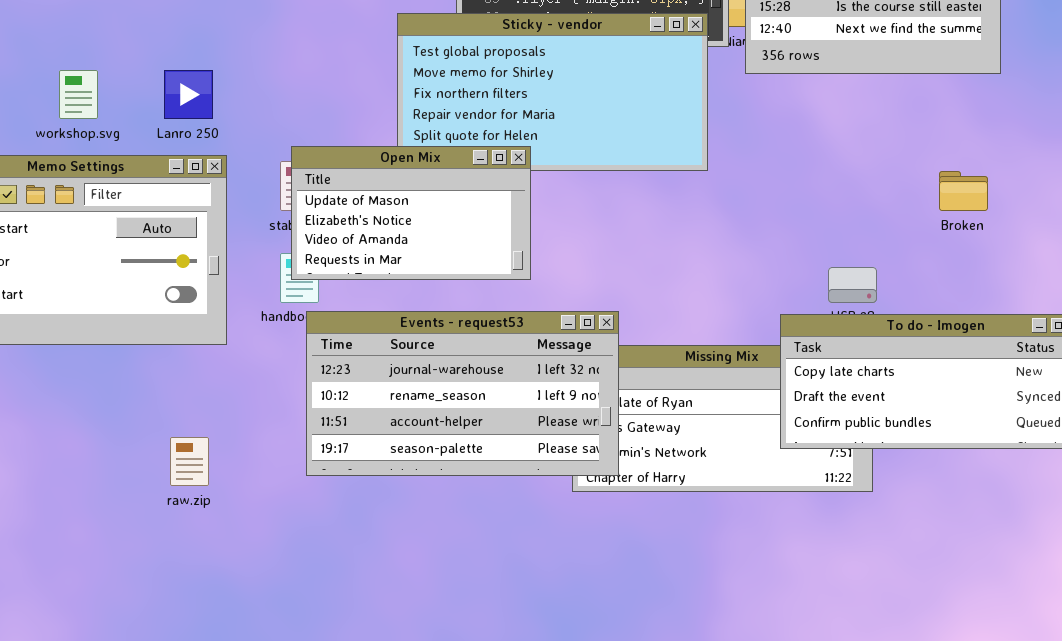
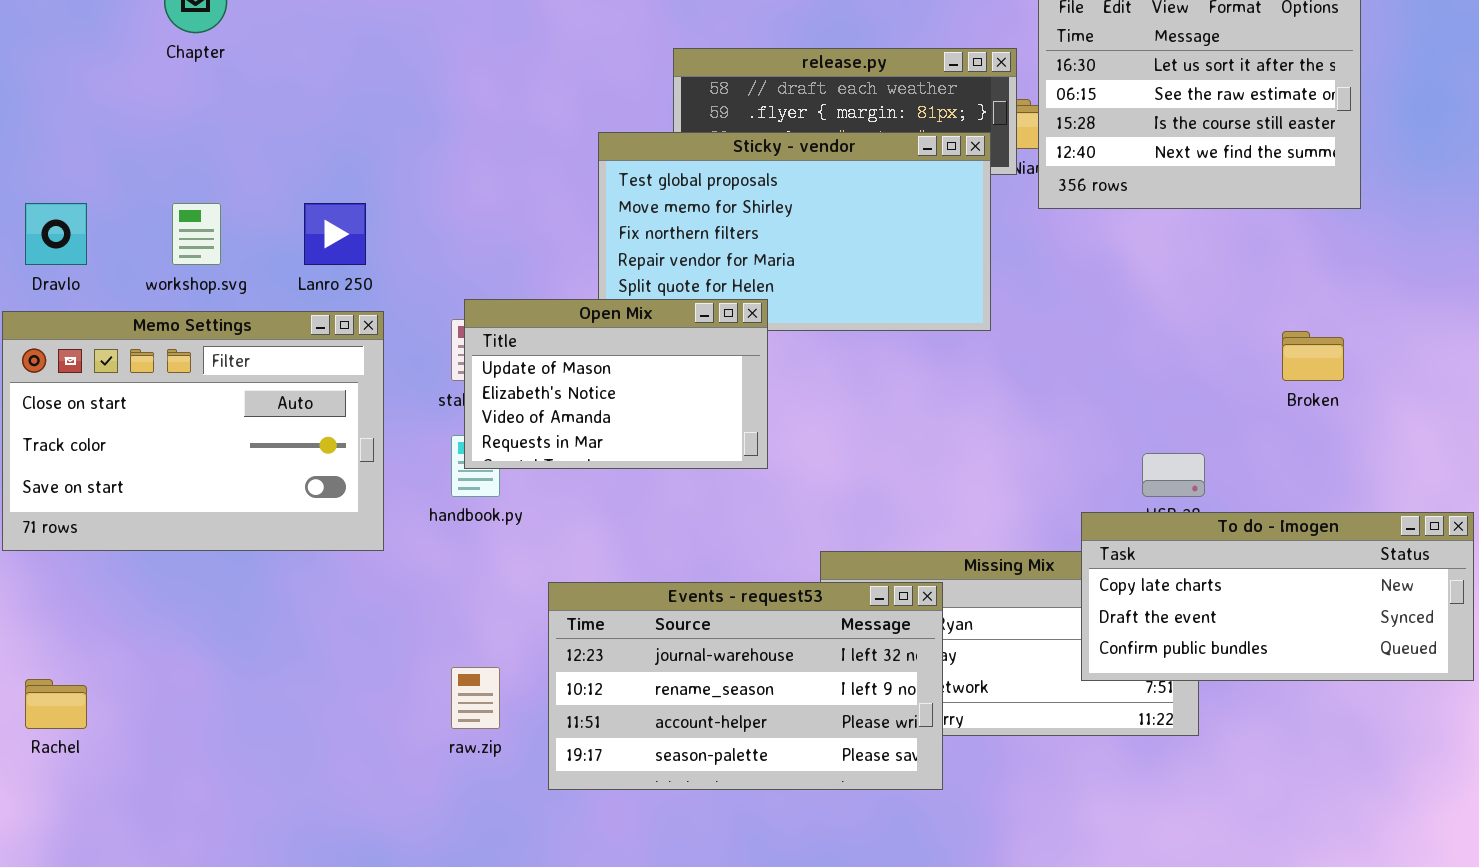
Events - request53: [306,311,619,476] -> [548,582,943,790], moved
raw.zip: [170,437,209,486] -> [451,667,500,729], moved

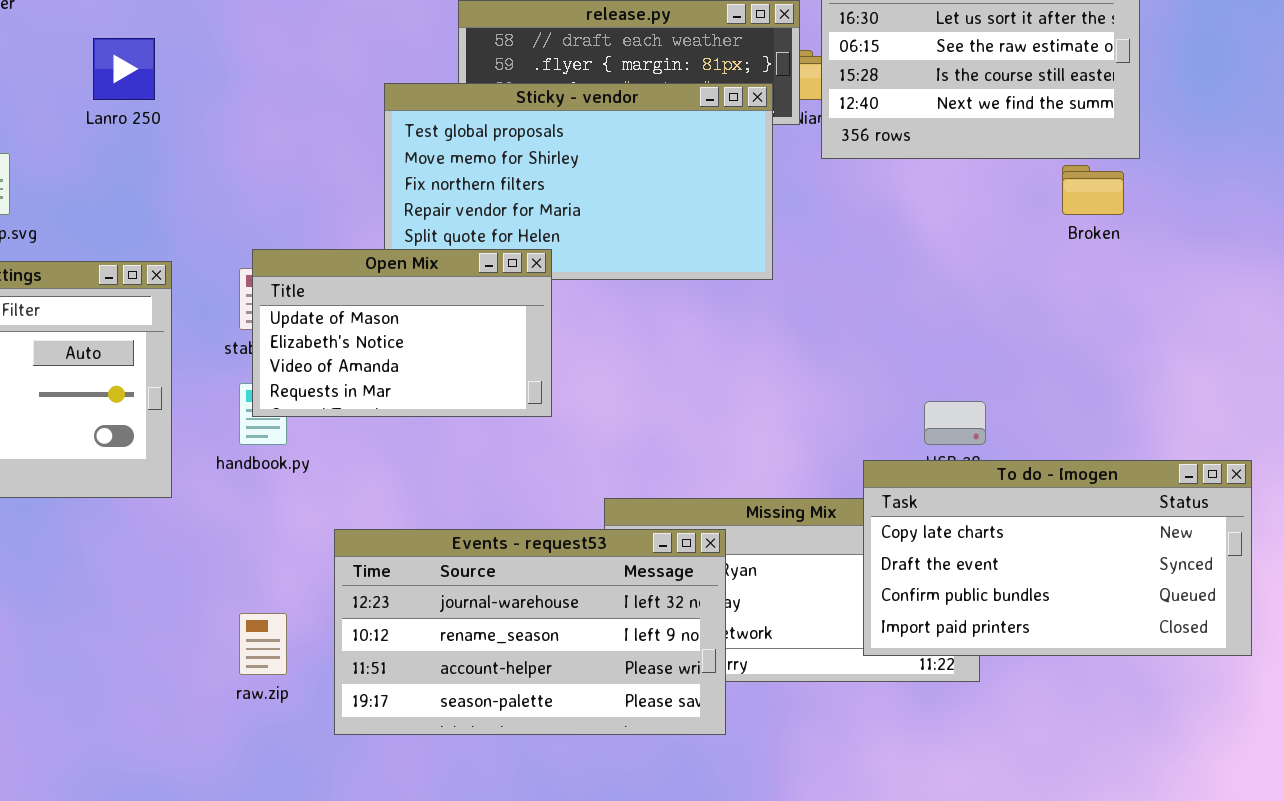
Lanro 250: [304,203,366,265] -> [93,38,155,100], moved
Broken: [1282,331,1344,381] -> [1062,165,1124,215], moved
To do - Imogen: [1081,512,1474,681] -> [863,460,1252,656], resized

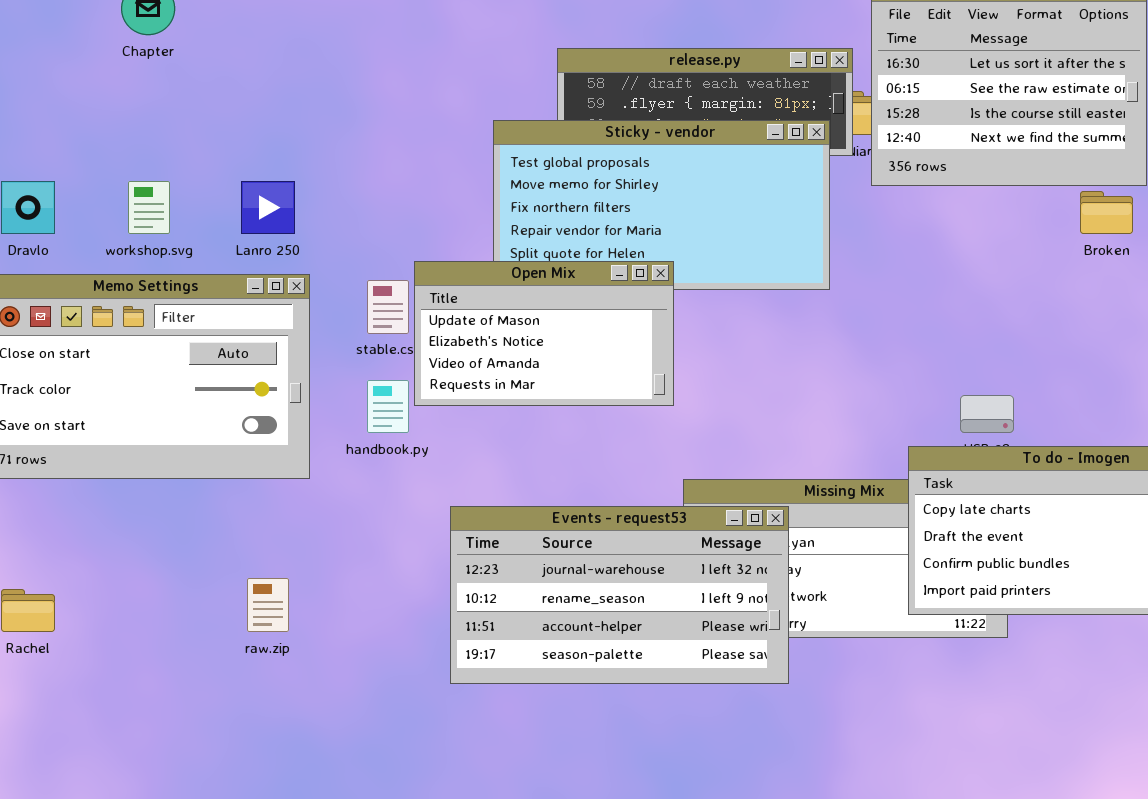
Lanro 250: [93,38,155,100] -> [241,181,295,234], moved
Open Mix: [252,249,552,417] -> [414,261,674,406], moved
raw.zip: [239,613,287,675] -> [247,578,289,632], moved

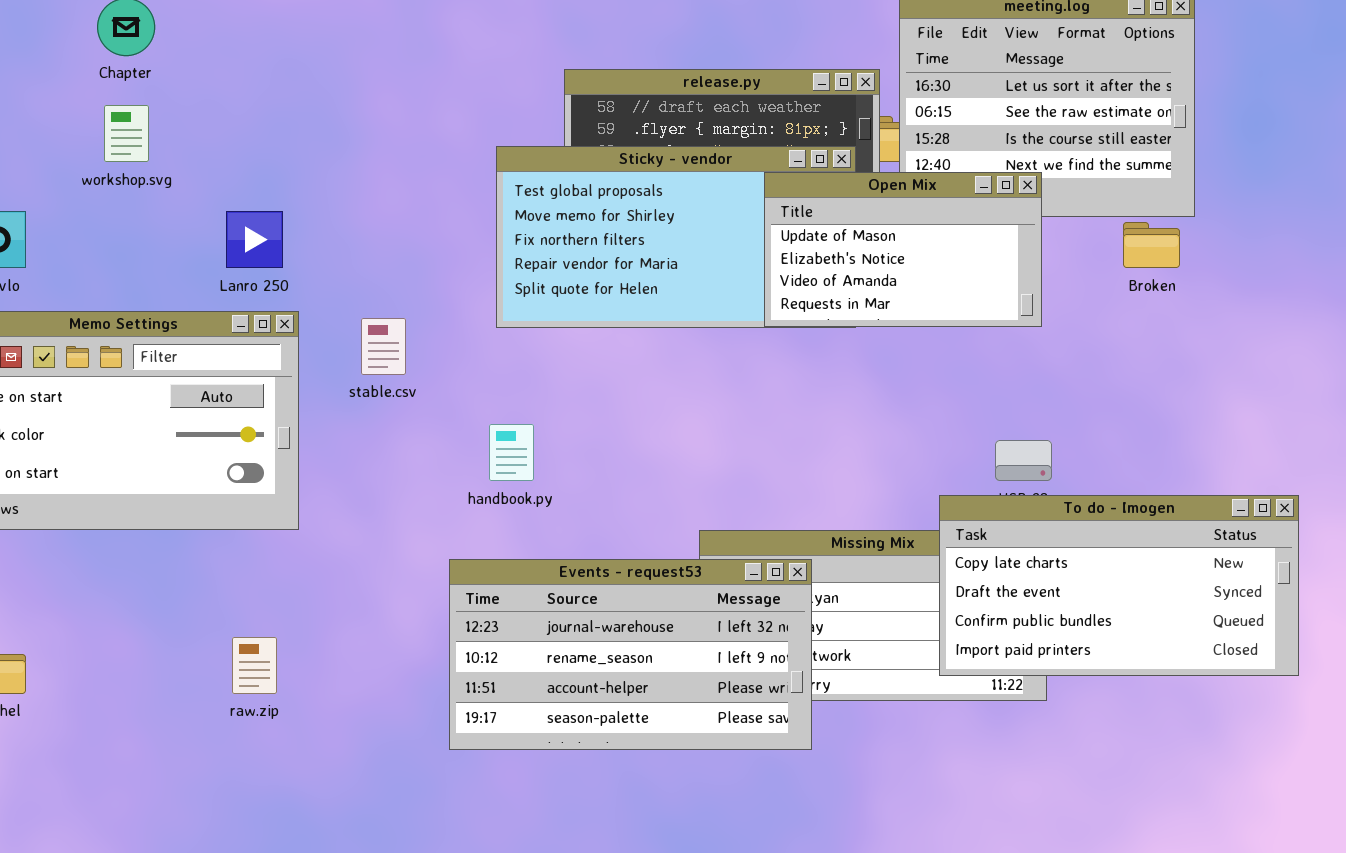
workshop.svg: [128,181,170,234] -> [104,105,149,162], moved
Open Mix: [414,261,674,406] -> [764,172,1042,327], moved
handbook.py: [367,380,409,433] -> [489,424,534,481], moved

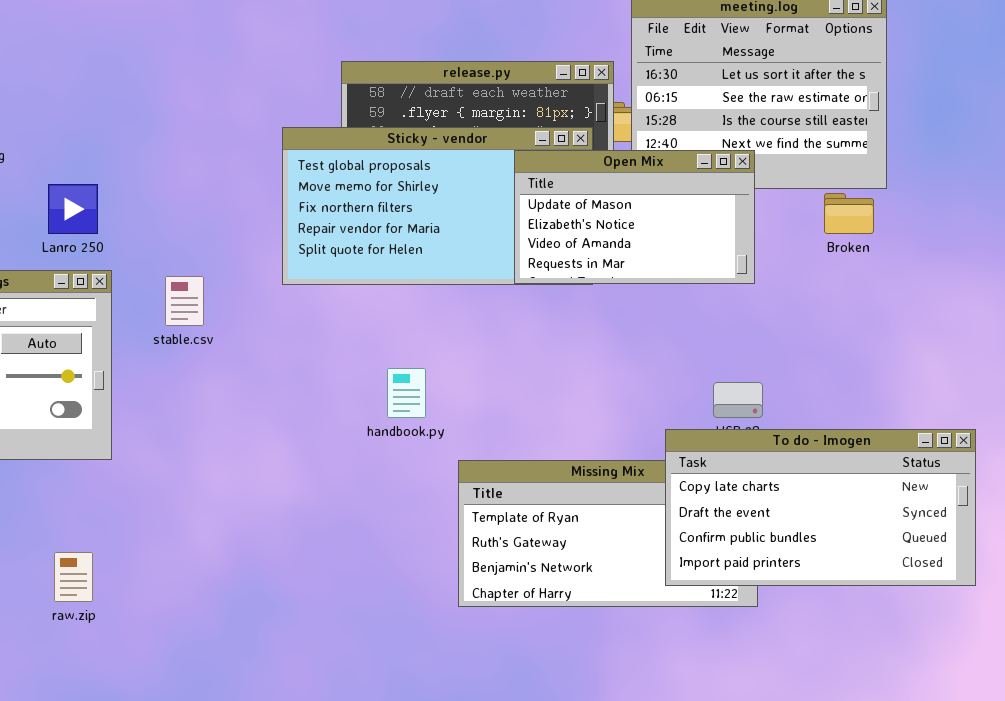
handbook.py: [489,424,534,481] -> [387,368,426,418], moved
Events - request53: [449,559,812,750] -> none, closed

